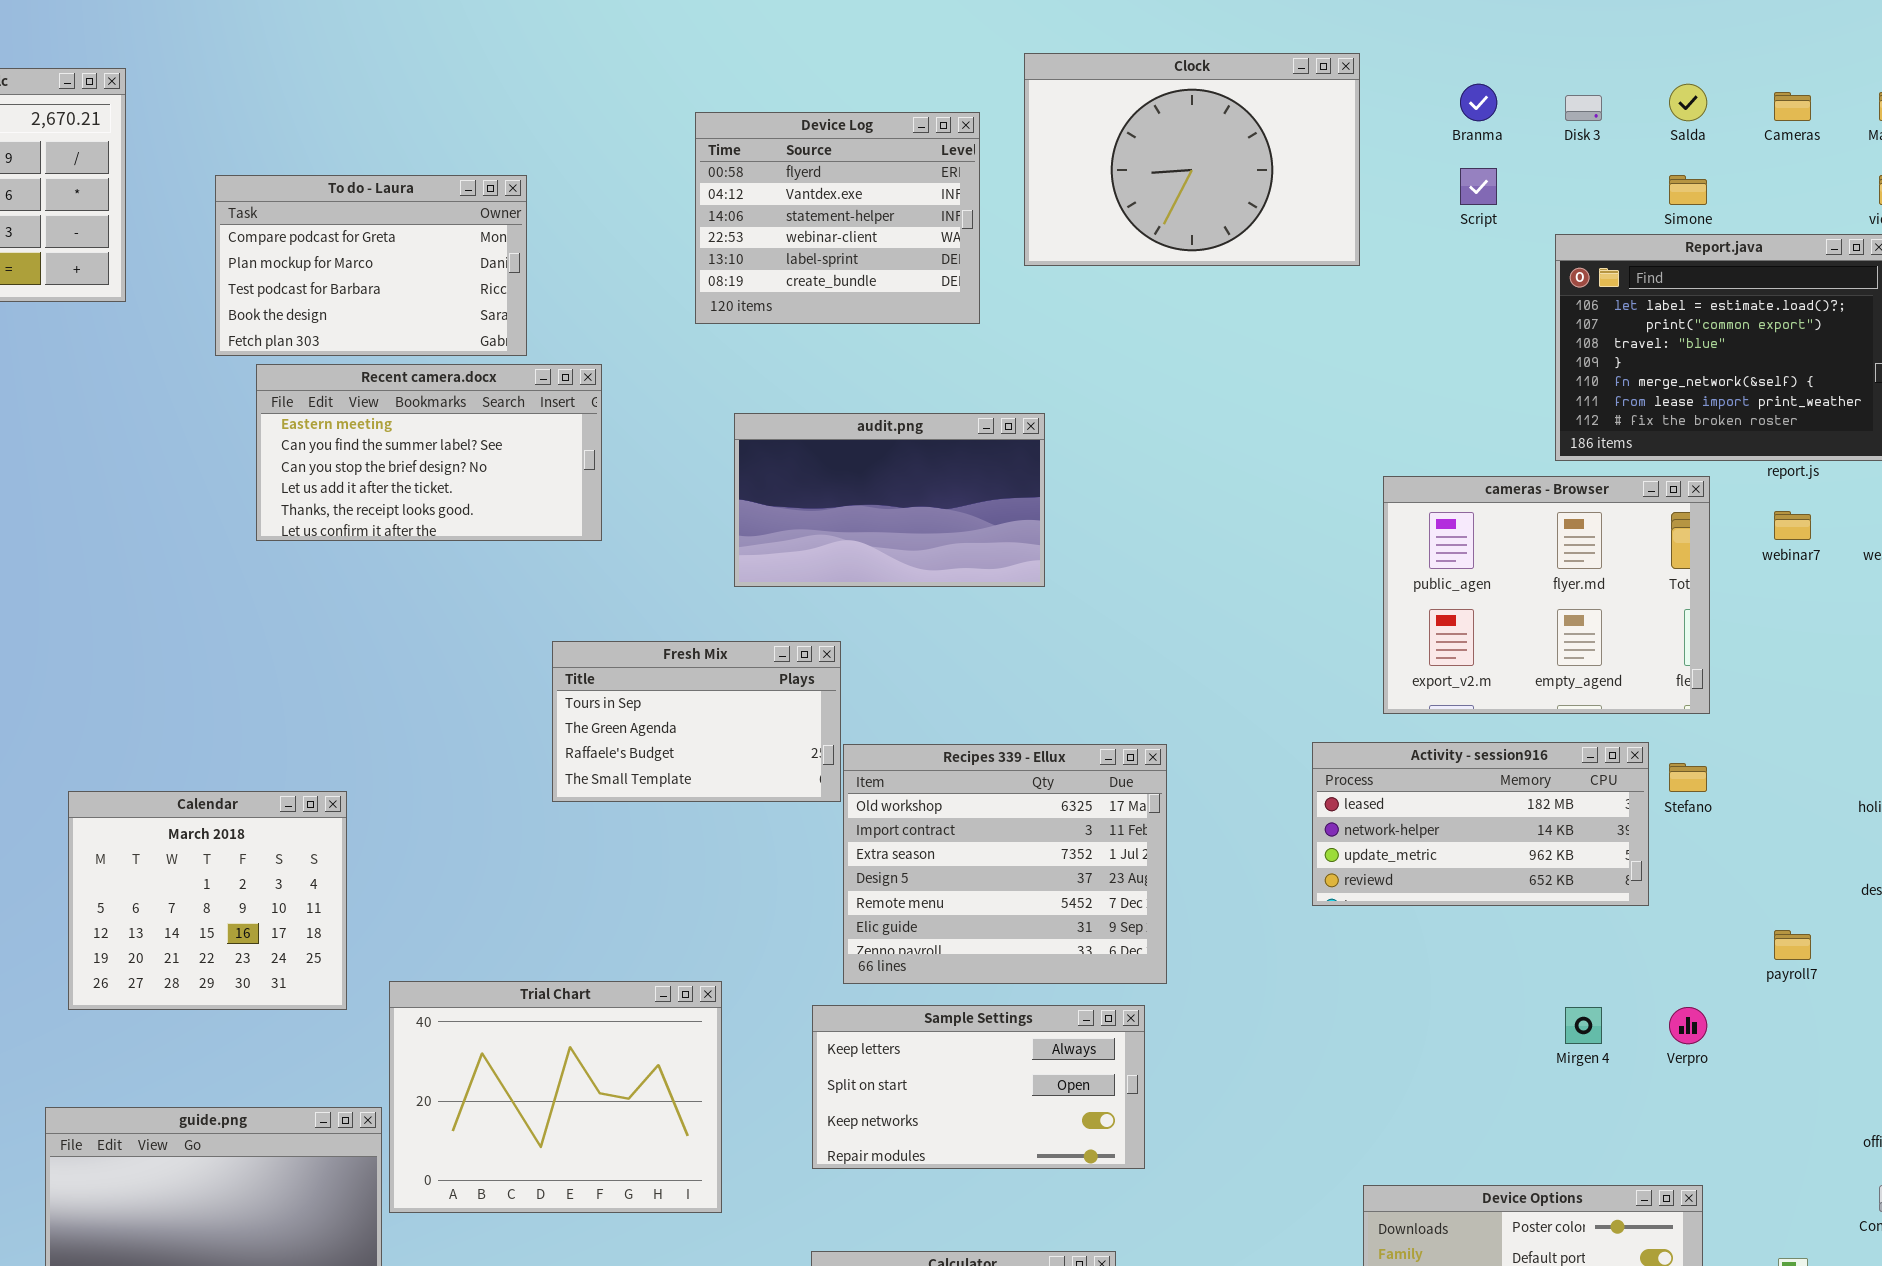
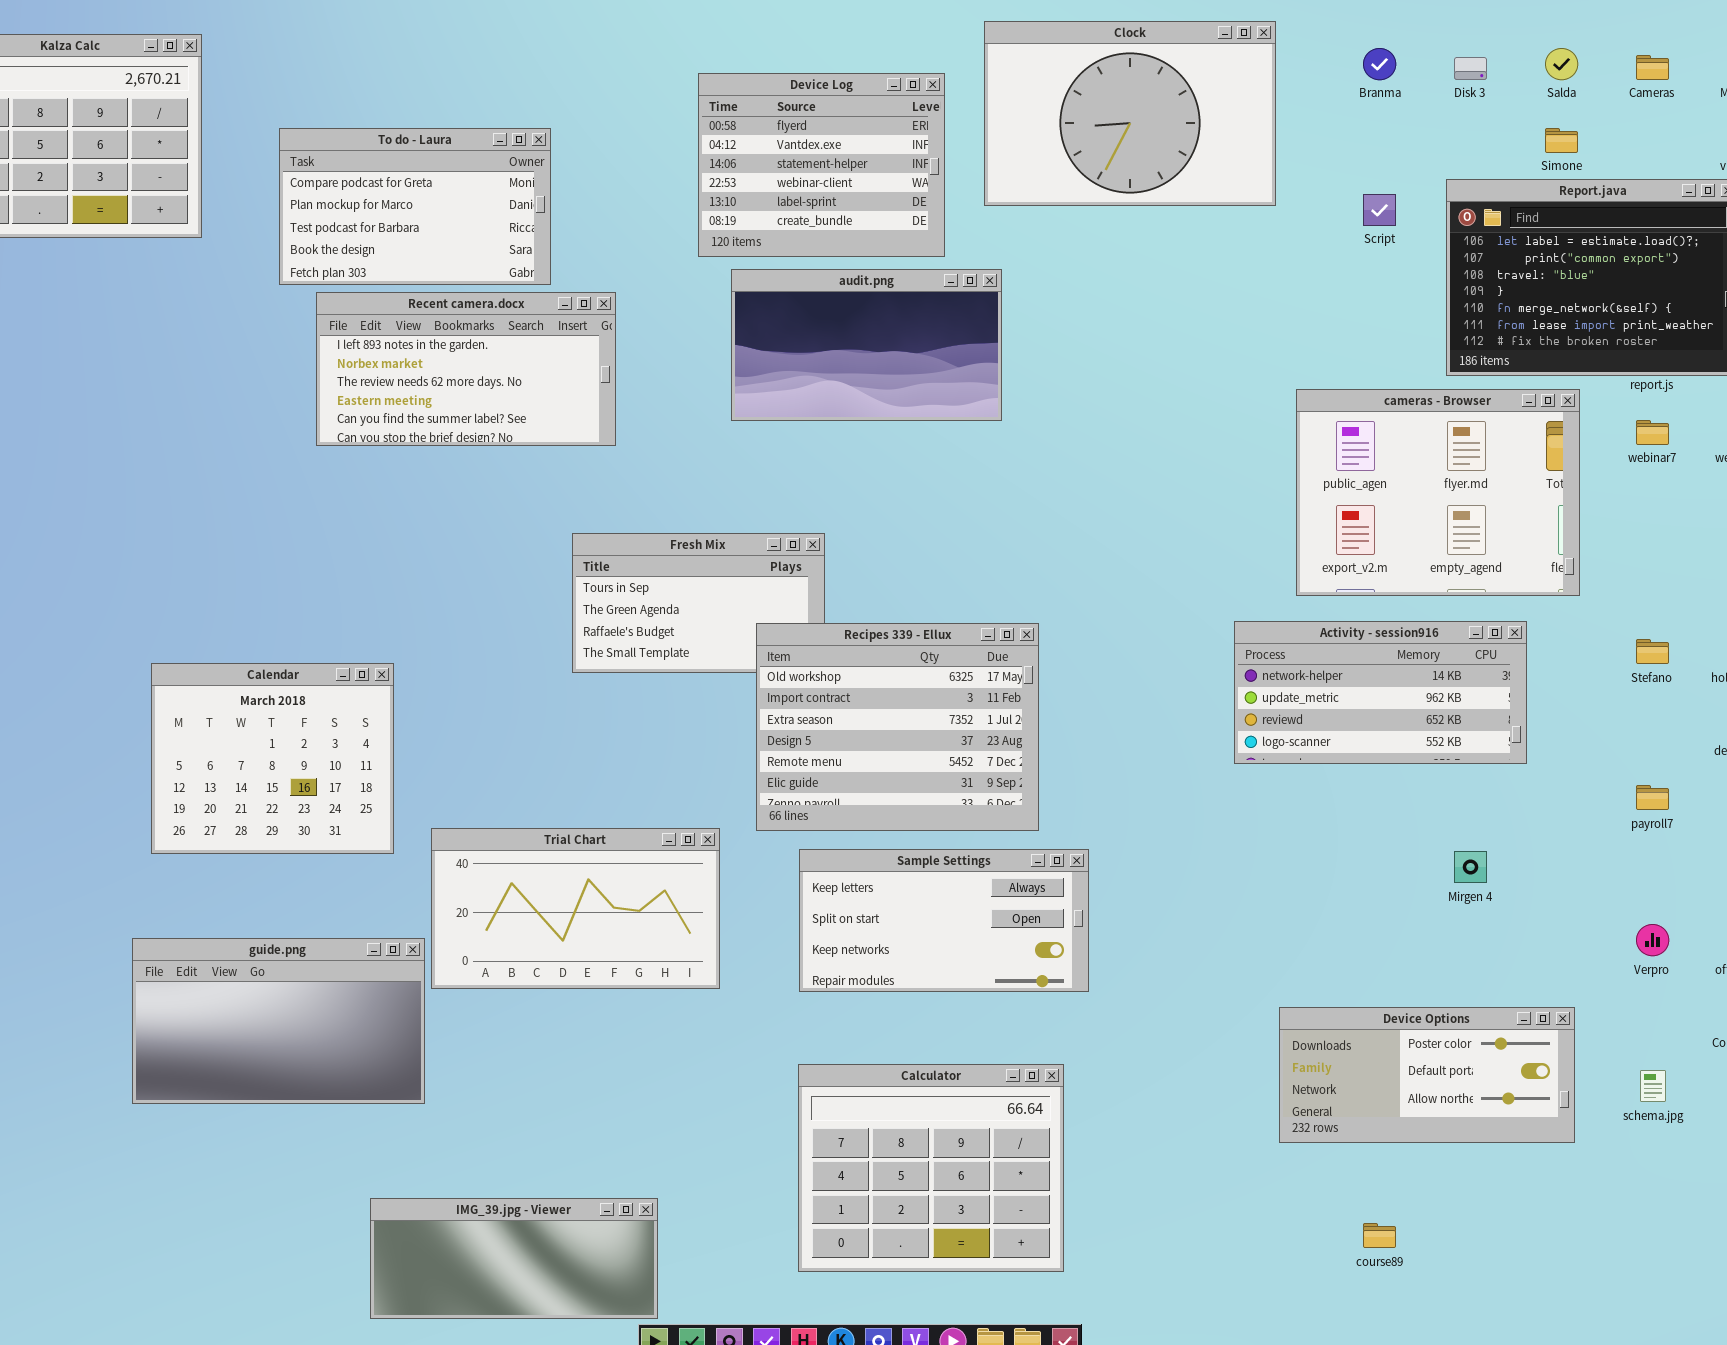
Script: [1460,168,1497,205] -> [1363,194,1396,226], moved
Recent camera.docx: [256,364,602,541] -> [316,292,616,446], scrolled up 3 rows
audit.png: [734,413,1045,587] -> [731,269,1002,421], moved
Activity - session916: [1312,742,1649,906] -> [1234,621,1527,764], scrolled down 1 row
Recipes 339 - Ellux: [843,744,1167,984] -> [756,623,1039,831], moved
Stefano: [1669,763,1707,792] -> [1636,639,1669,664], moved
Trial Chart: [389,981,722,1213] -> [431,828,720,989], resized
Verpro: [1669,1007,1707,1044] -> [1636,924,1669,956], moved

